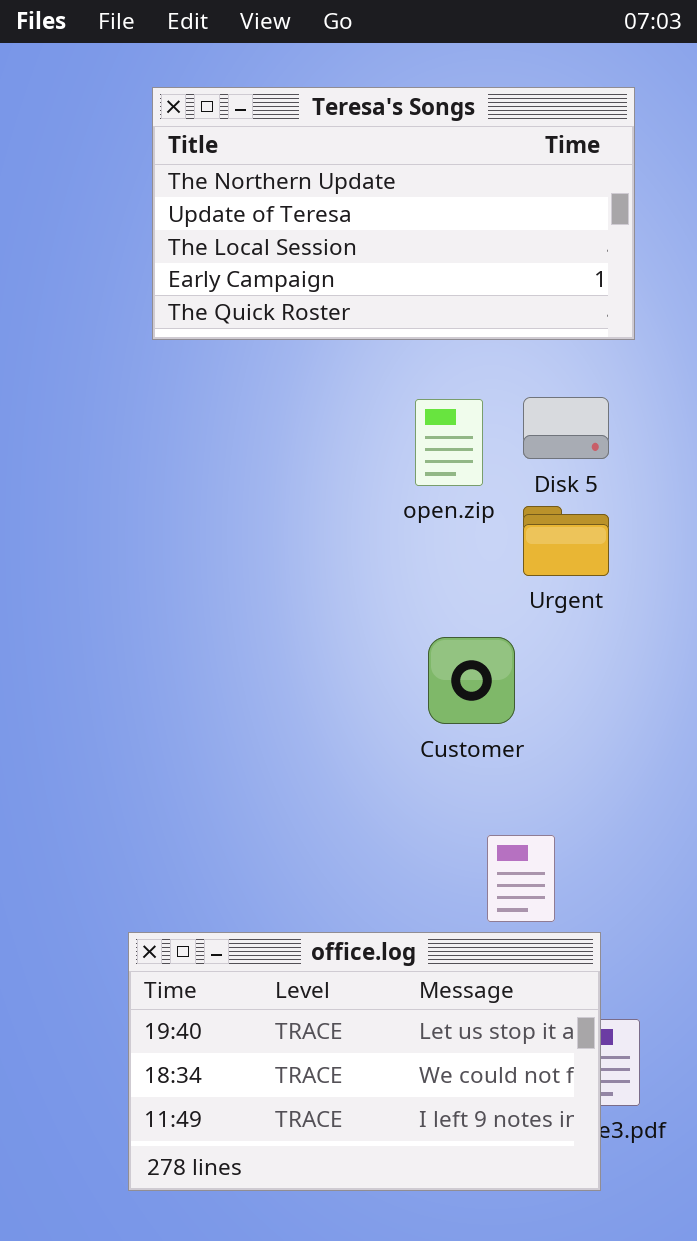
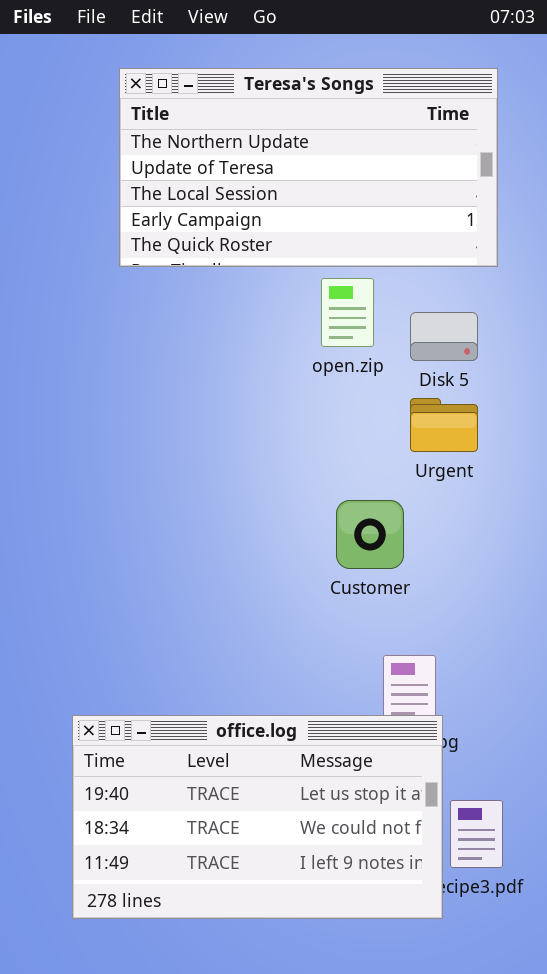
open.zip: [415,399,483,486] -> [321,278,374,347], moved
office.log: [128,932,601,1191] -> [72,715,443,919], moved

